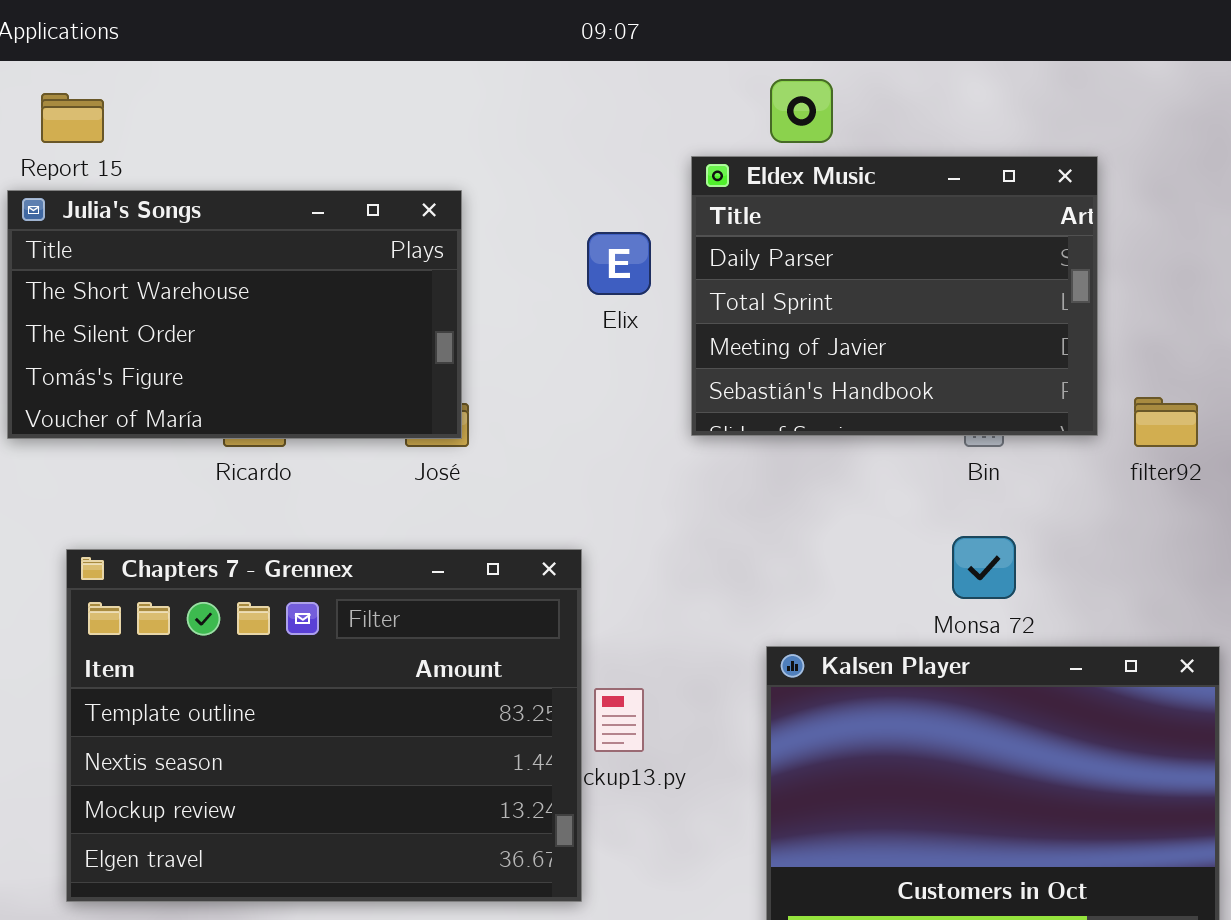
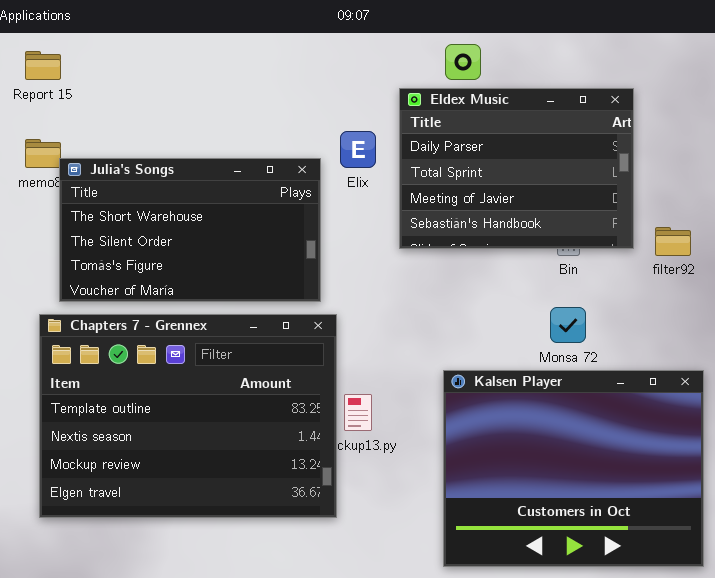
Julia's Songs: [7,190,462,439] -> [59,158,321,302], moved

